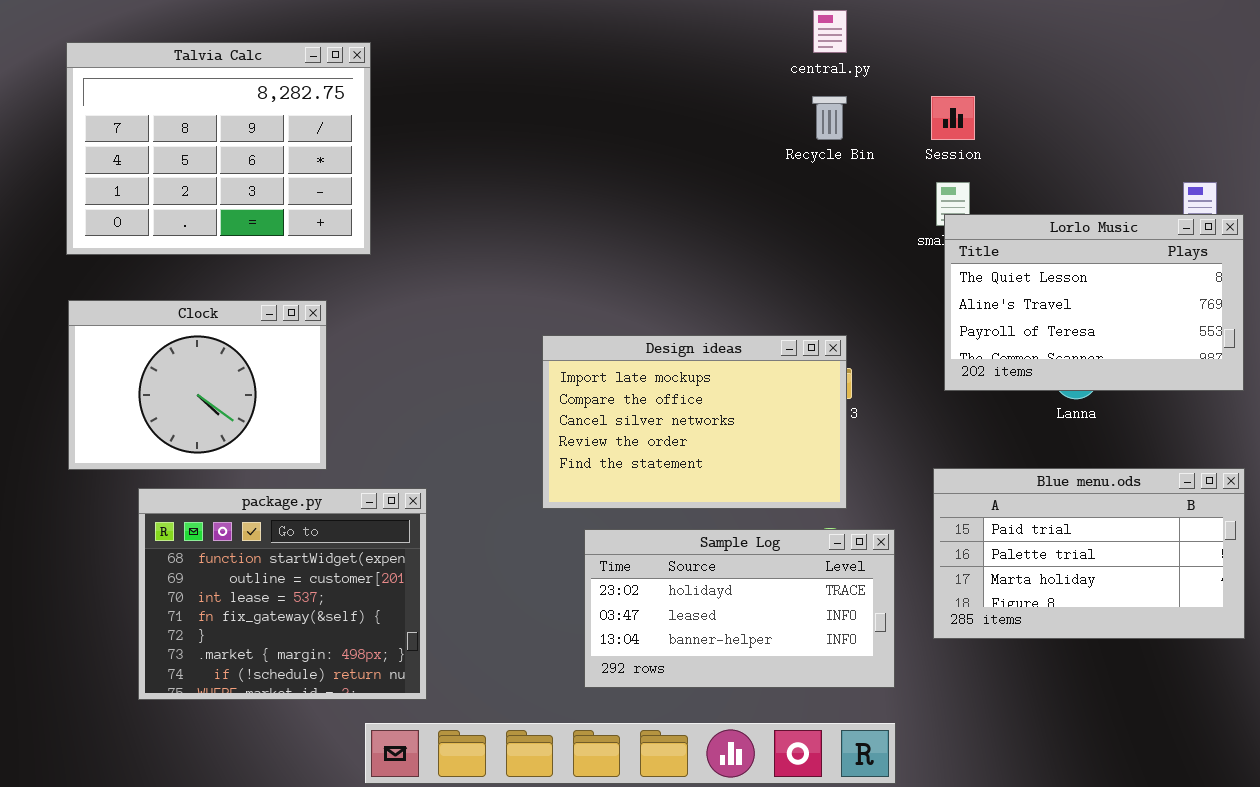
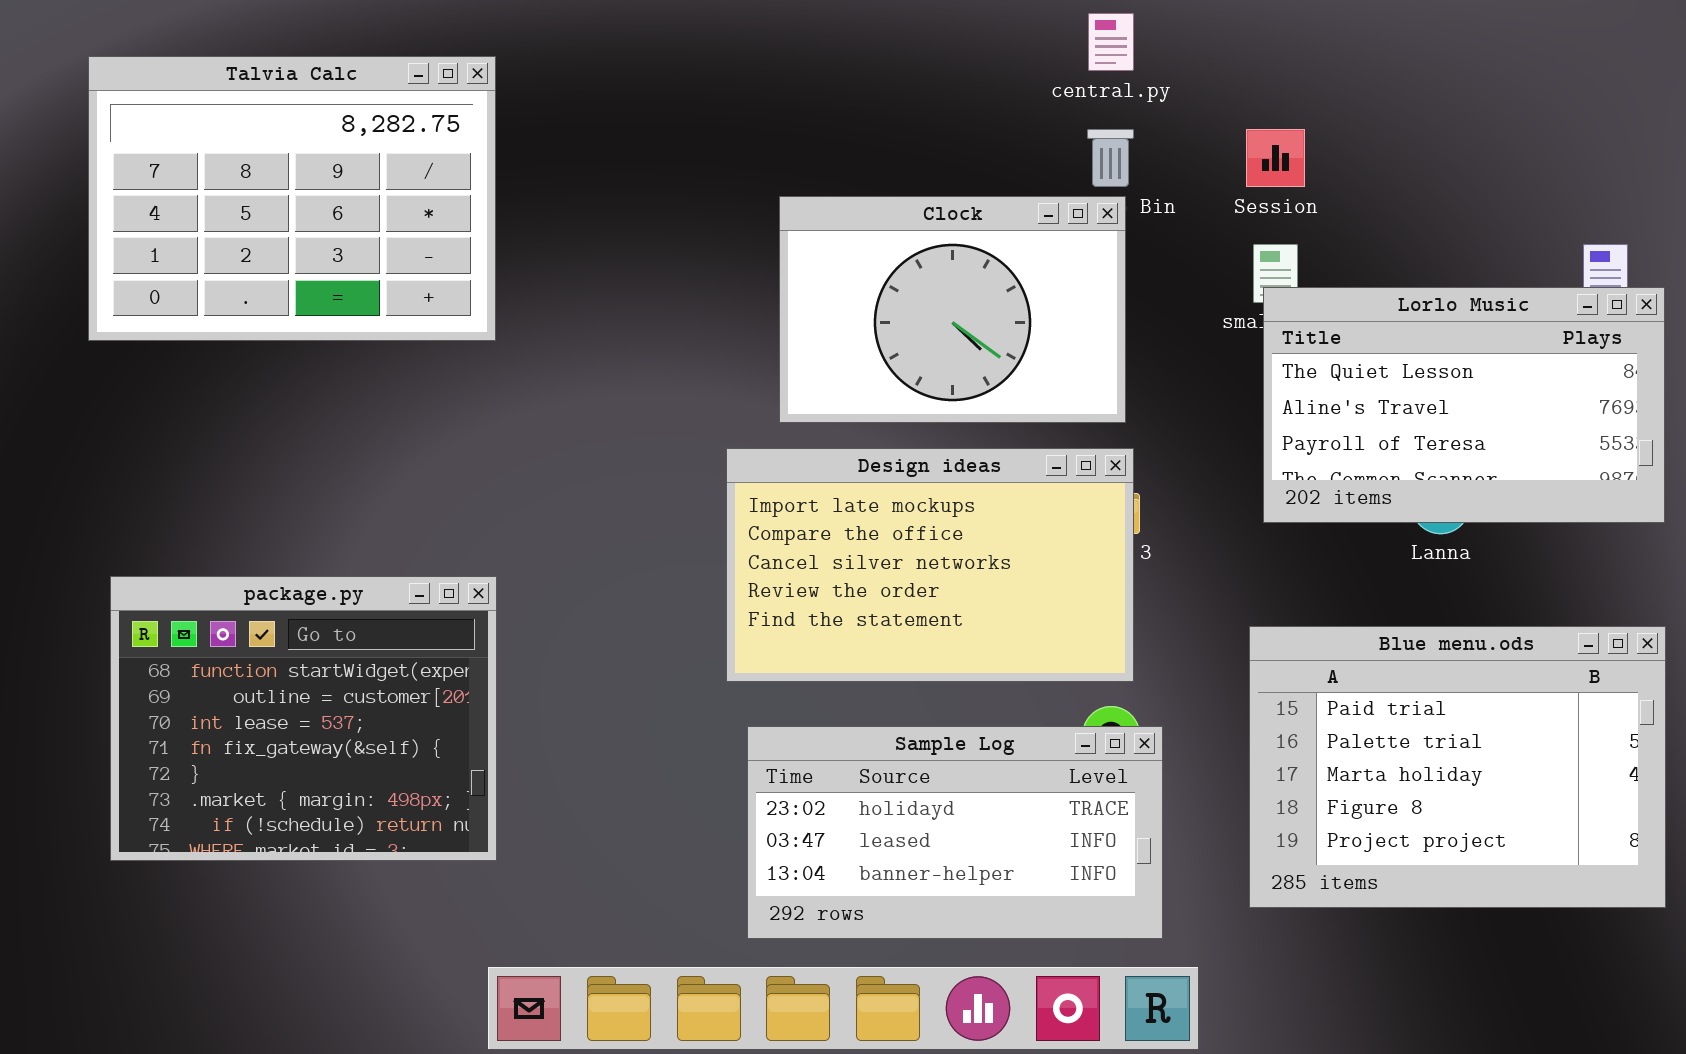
Clock: [68,300,327,470] -> [779,196,1126,423], moved
Blue menu.ods: [933,468,1245,639] -> [1249,626,1666,908], resized
package.py: [138,488,427,700] -> [110,576,497,861], moved
Sample Log: [584,529,895,688] -> [747,726,1163,939], moved

